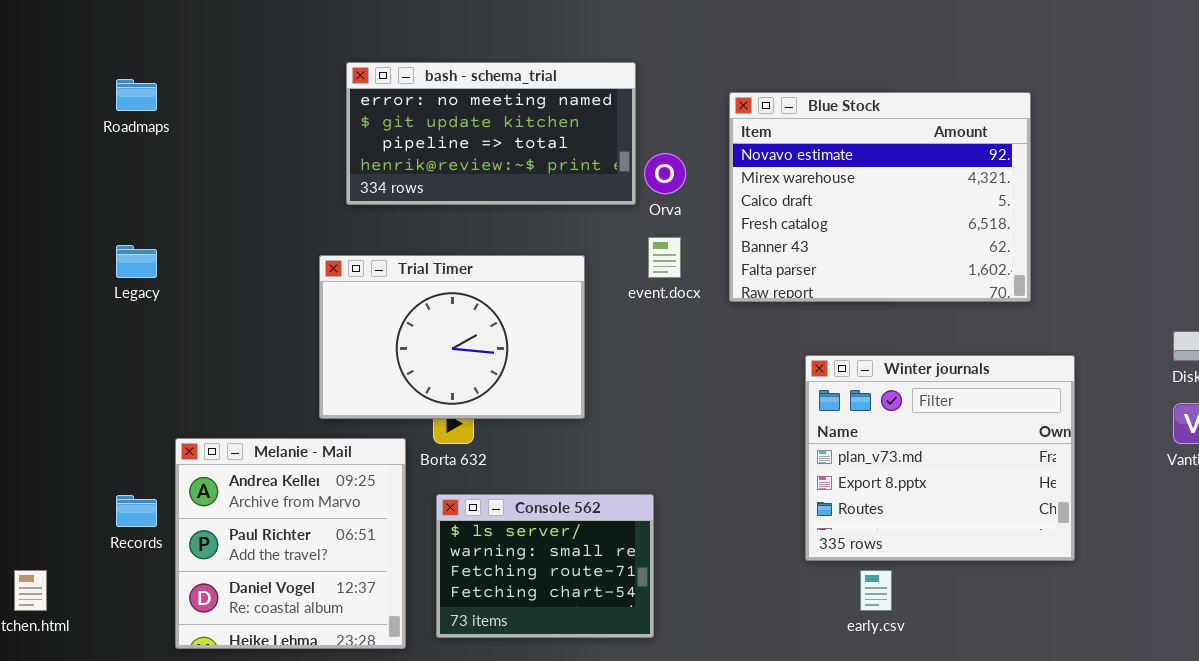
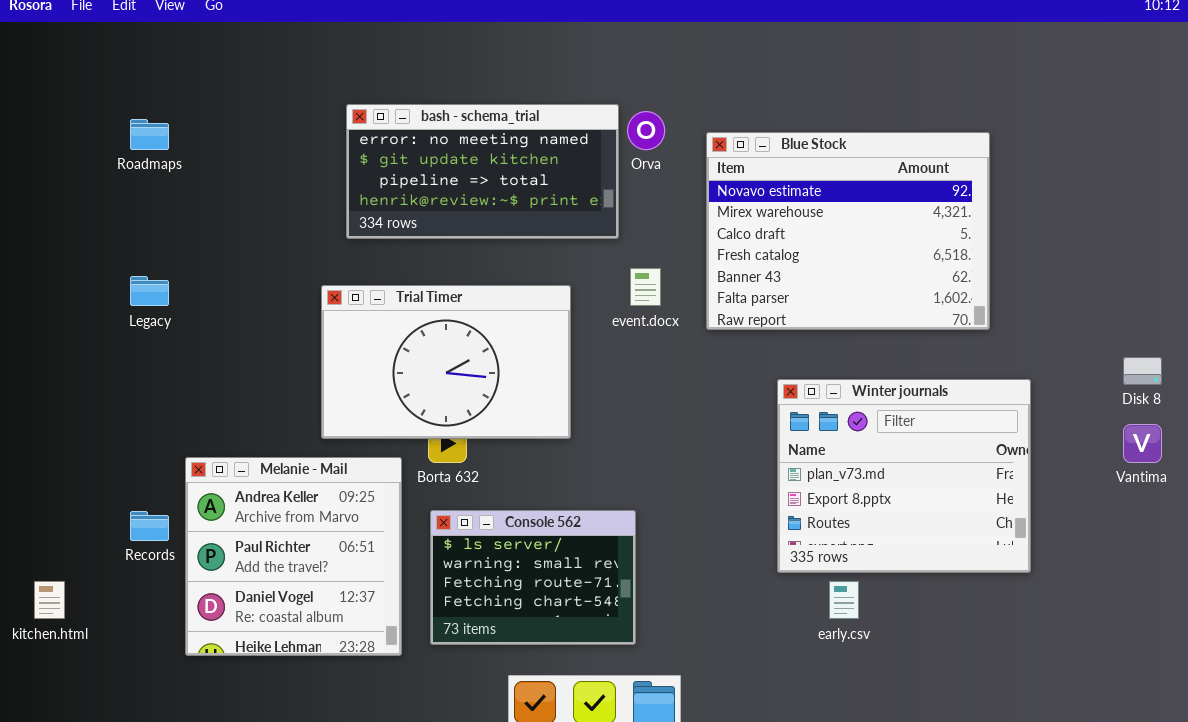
Orva: [644,153,686,194] -> [627,111,665,150], moved

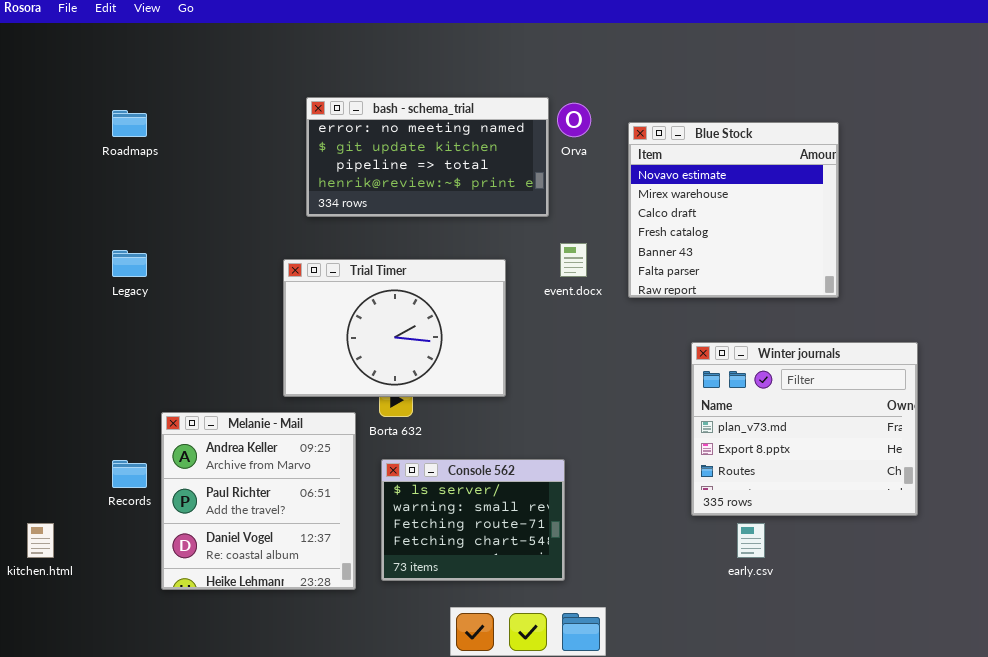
Blue Stock: [706,132,990,330] -> [628,122,839,298], resized

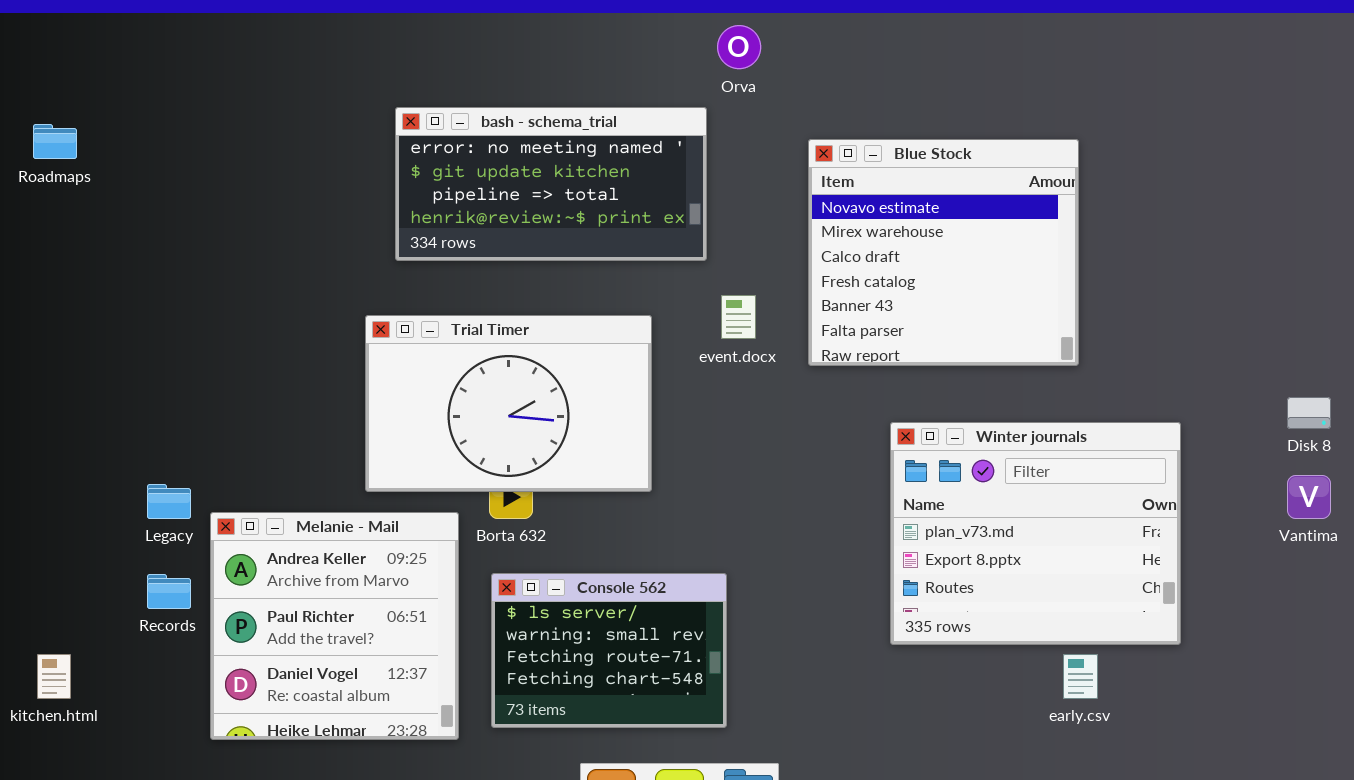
Orva: [557,103,591,137] -> [717,25,761,69], moved
Roadmaps: [112,110,147,137] -> [33,124,77,159], moved
Legacy: [112,250,147,277] -> [147,484,191,519], moved
early.csv: [737,523,765,558] -> [1063,654,1098,699], moved

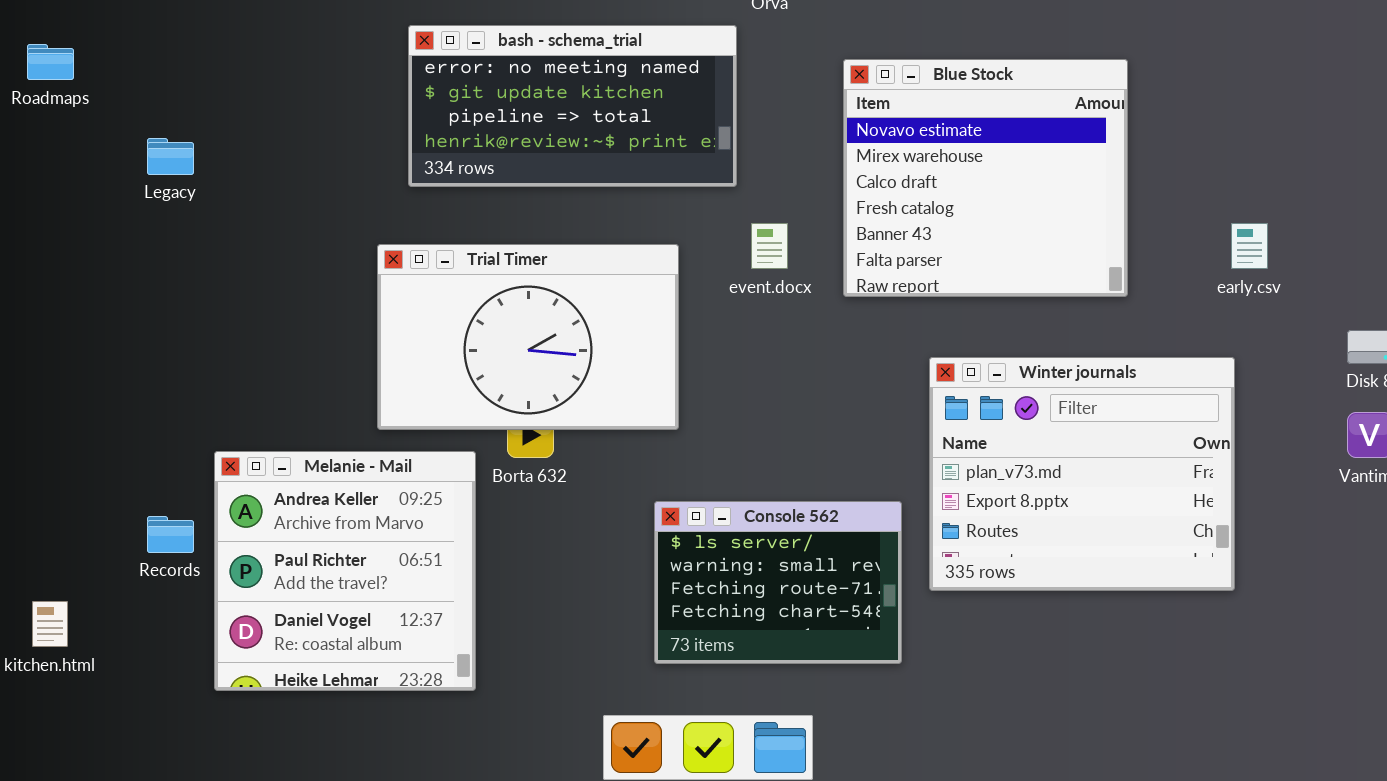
Legacy: [147,484,191,519] -> [147,138,194,175], moved
Console 562: [491,573,727,728] -> [654,501,902,664], moved
early.csv: [1063,654,1098,699] -> [1231,223,1268,269], moved

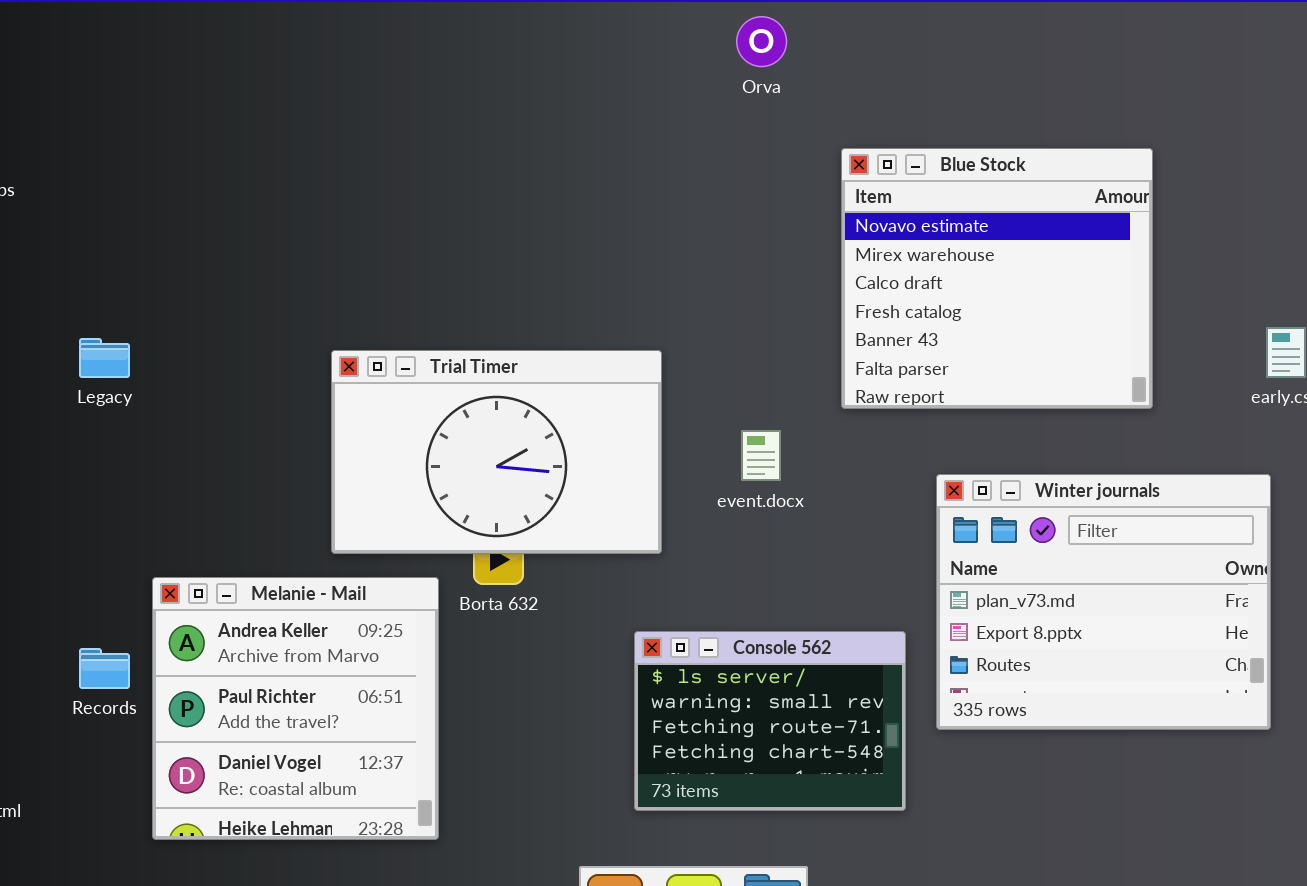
bash - schema_trial: [408,25,737,187] -> none, closed
Legacy: [147,138,194,175] -> [79,338,130,378], moved
event.docx: [751,223,788,269] -> [741,430,781,481], moved

